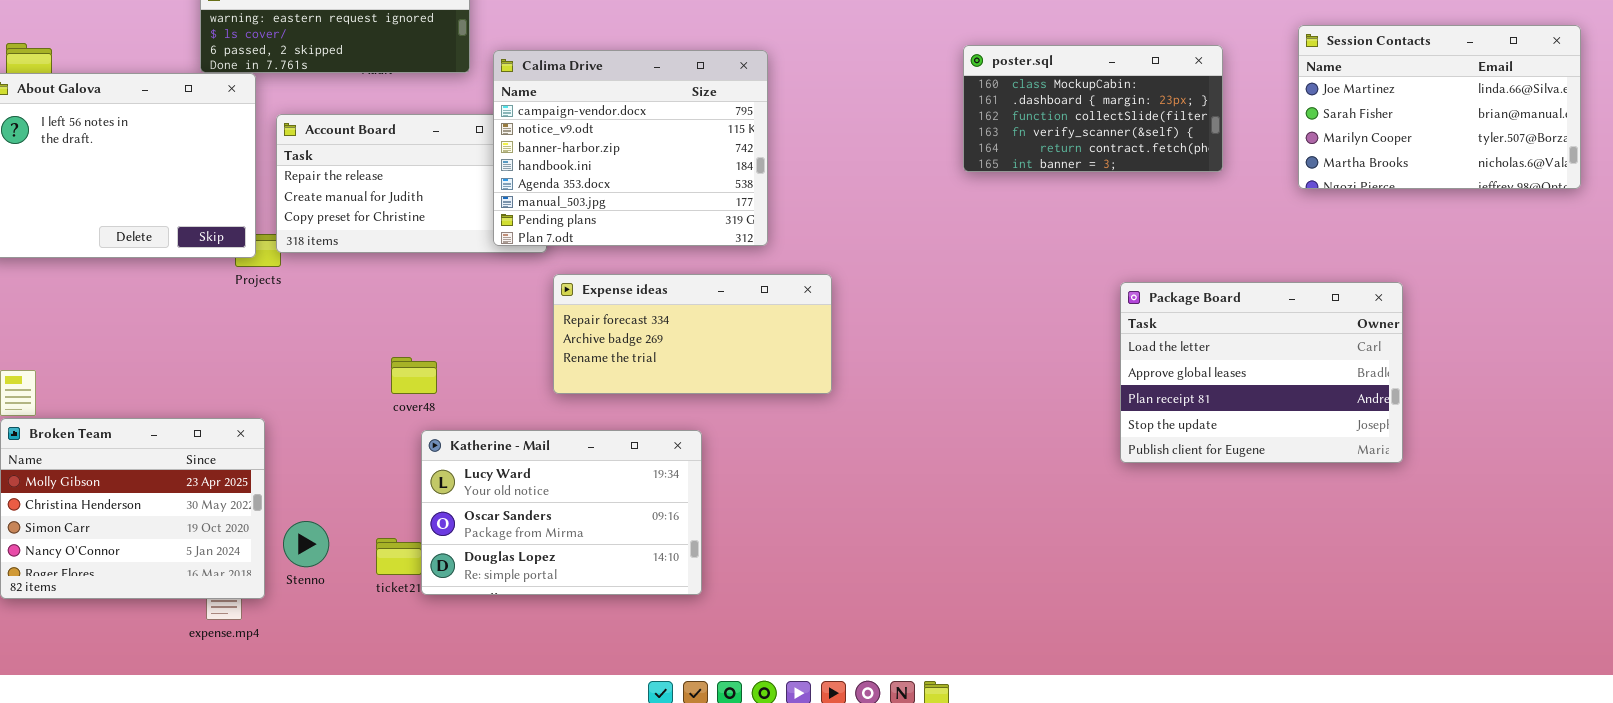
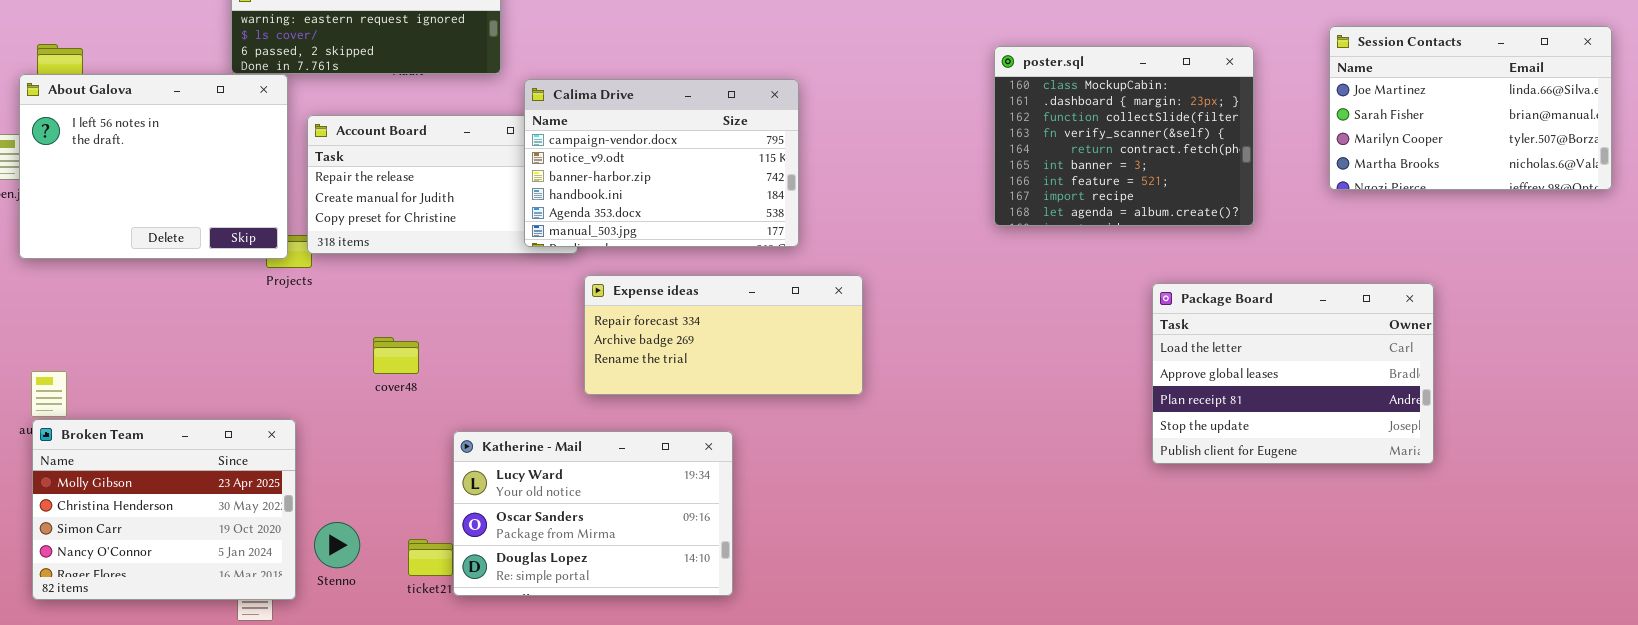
poster.sql: [963,45,1223,172] -> [994,46,1254,226], resized
Calima Drive: [493,50,768,246] -> [524,79,799,247], resized
cover48: [391,357,437,394] -> [373,337,419,374], moved

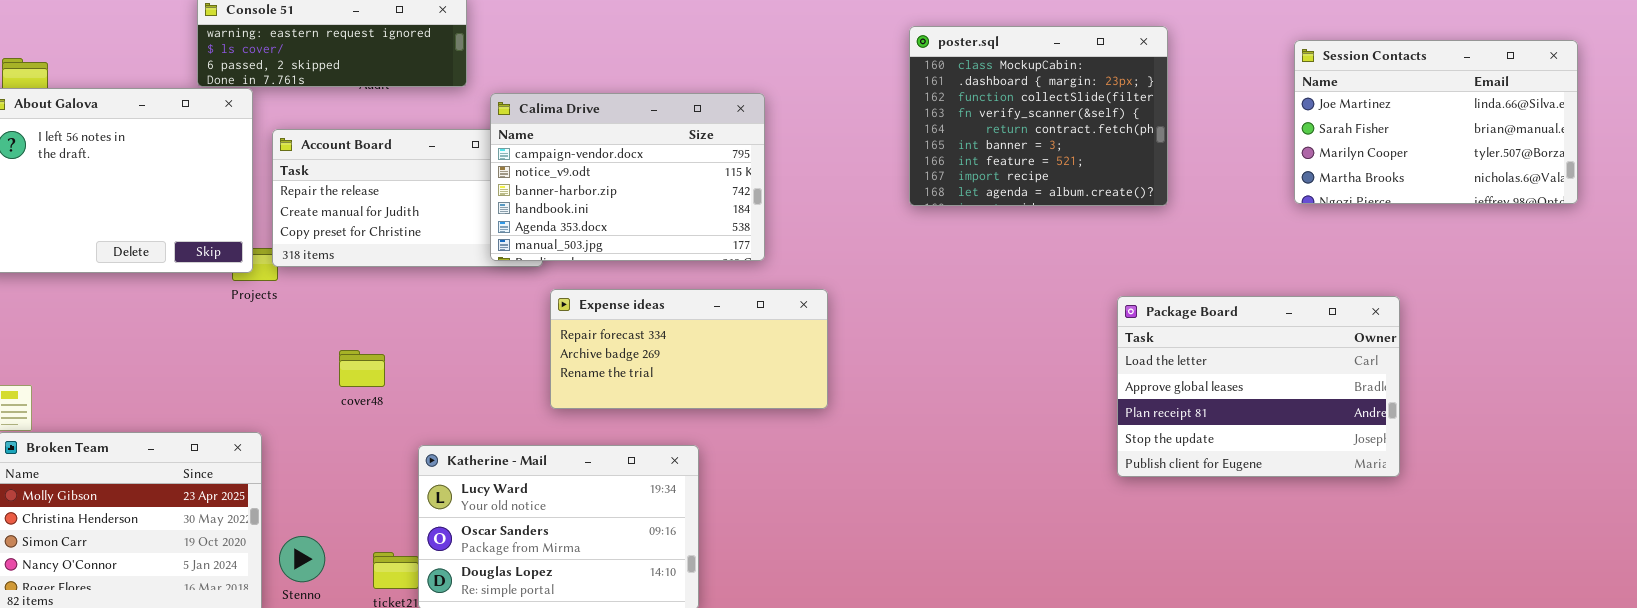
poster.sql: [994,46,1254,226] -> [909,26,1168,206], moved

